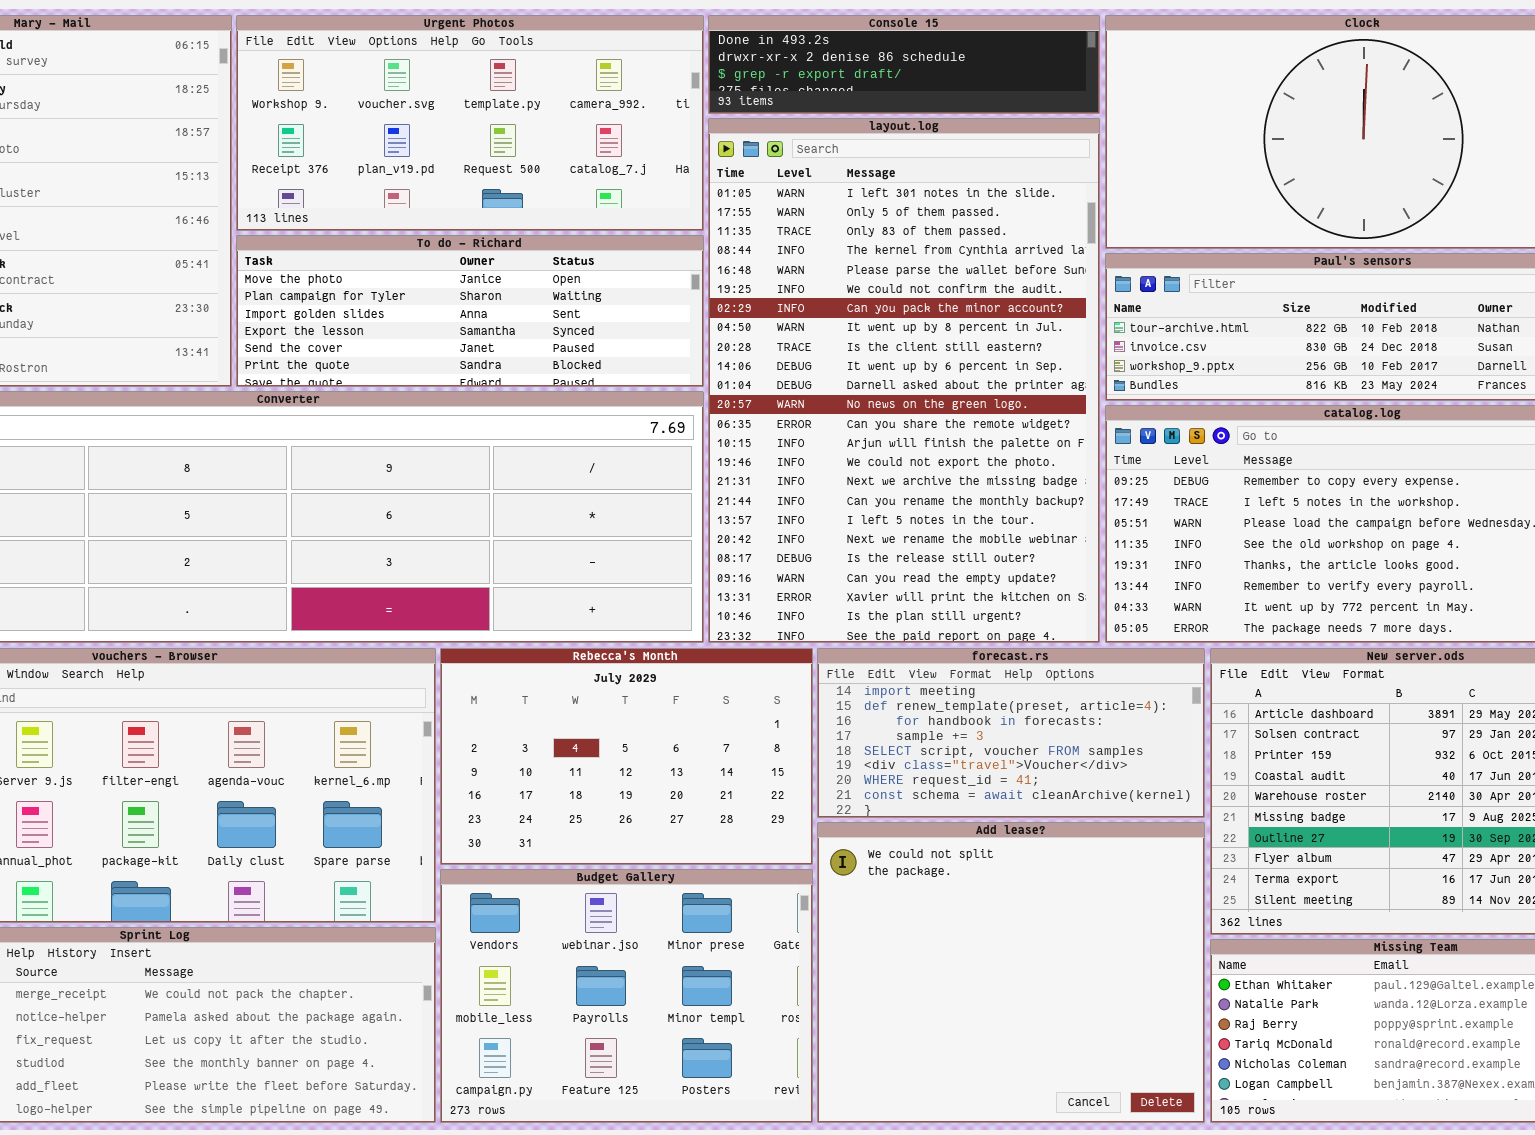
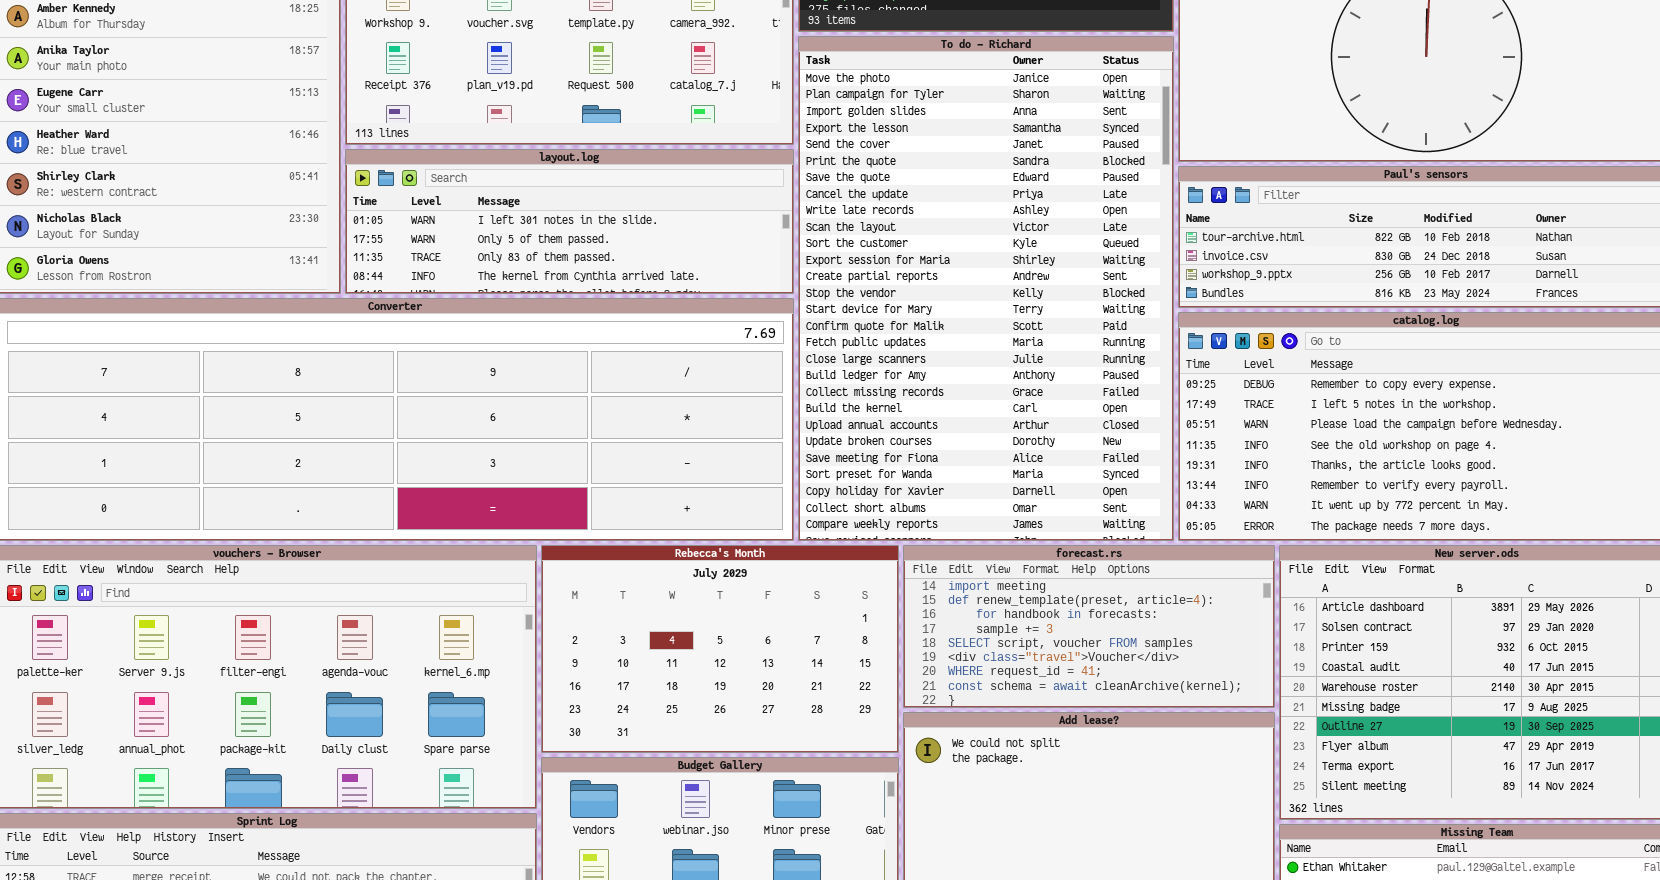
layout.log: [708,118,1100,643] -> [345,149,794,294], moved, resized
To do - Richard: [236,235,704,387] -> [798,36,1174,541], moved, resized

